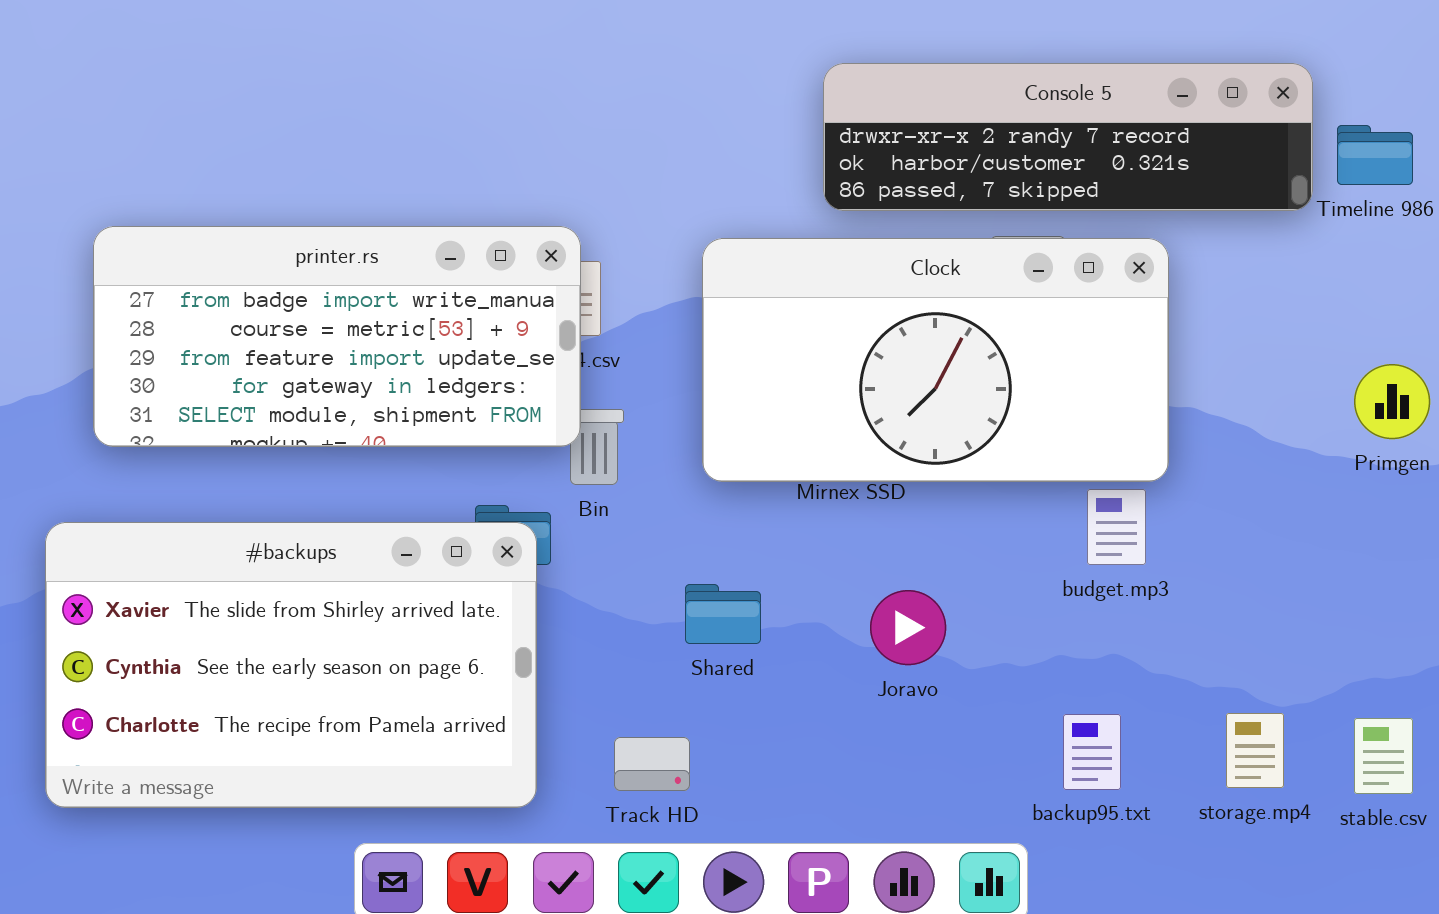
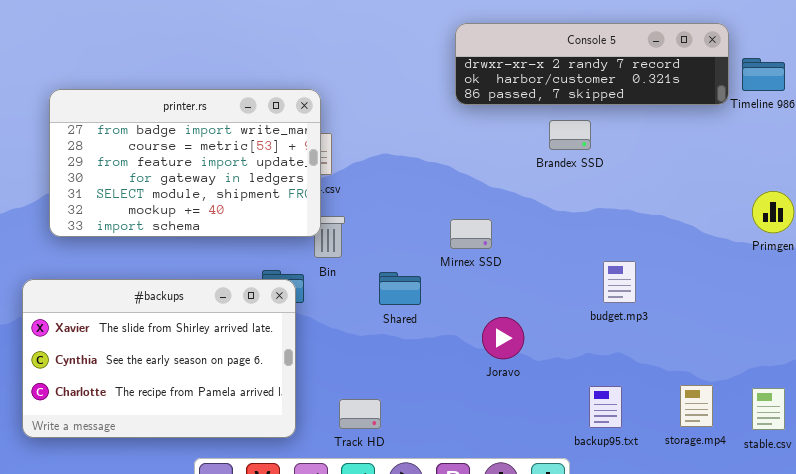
printer.rs: [93,226,581,447] -> [49,89,321,237], resized
Clock: [702,238,1169,482] -> none, closed
Shared: [685,584,761,644] -> [379,272,421,305], moved

